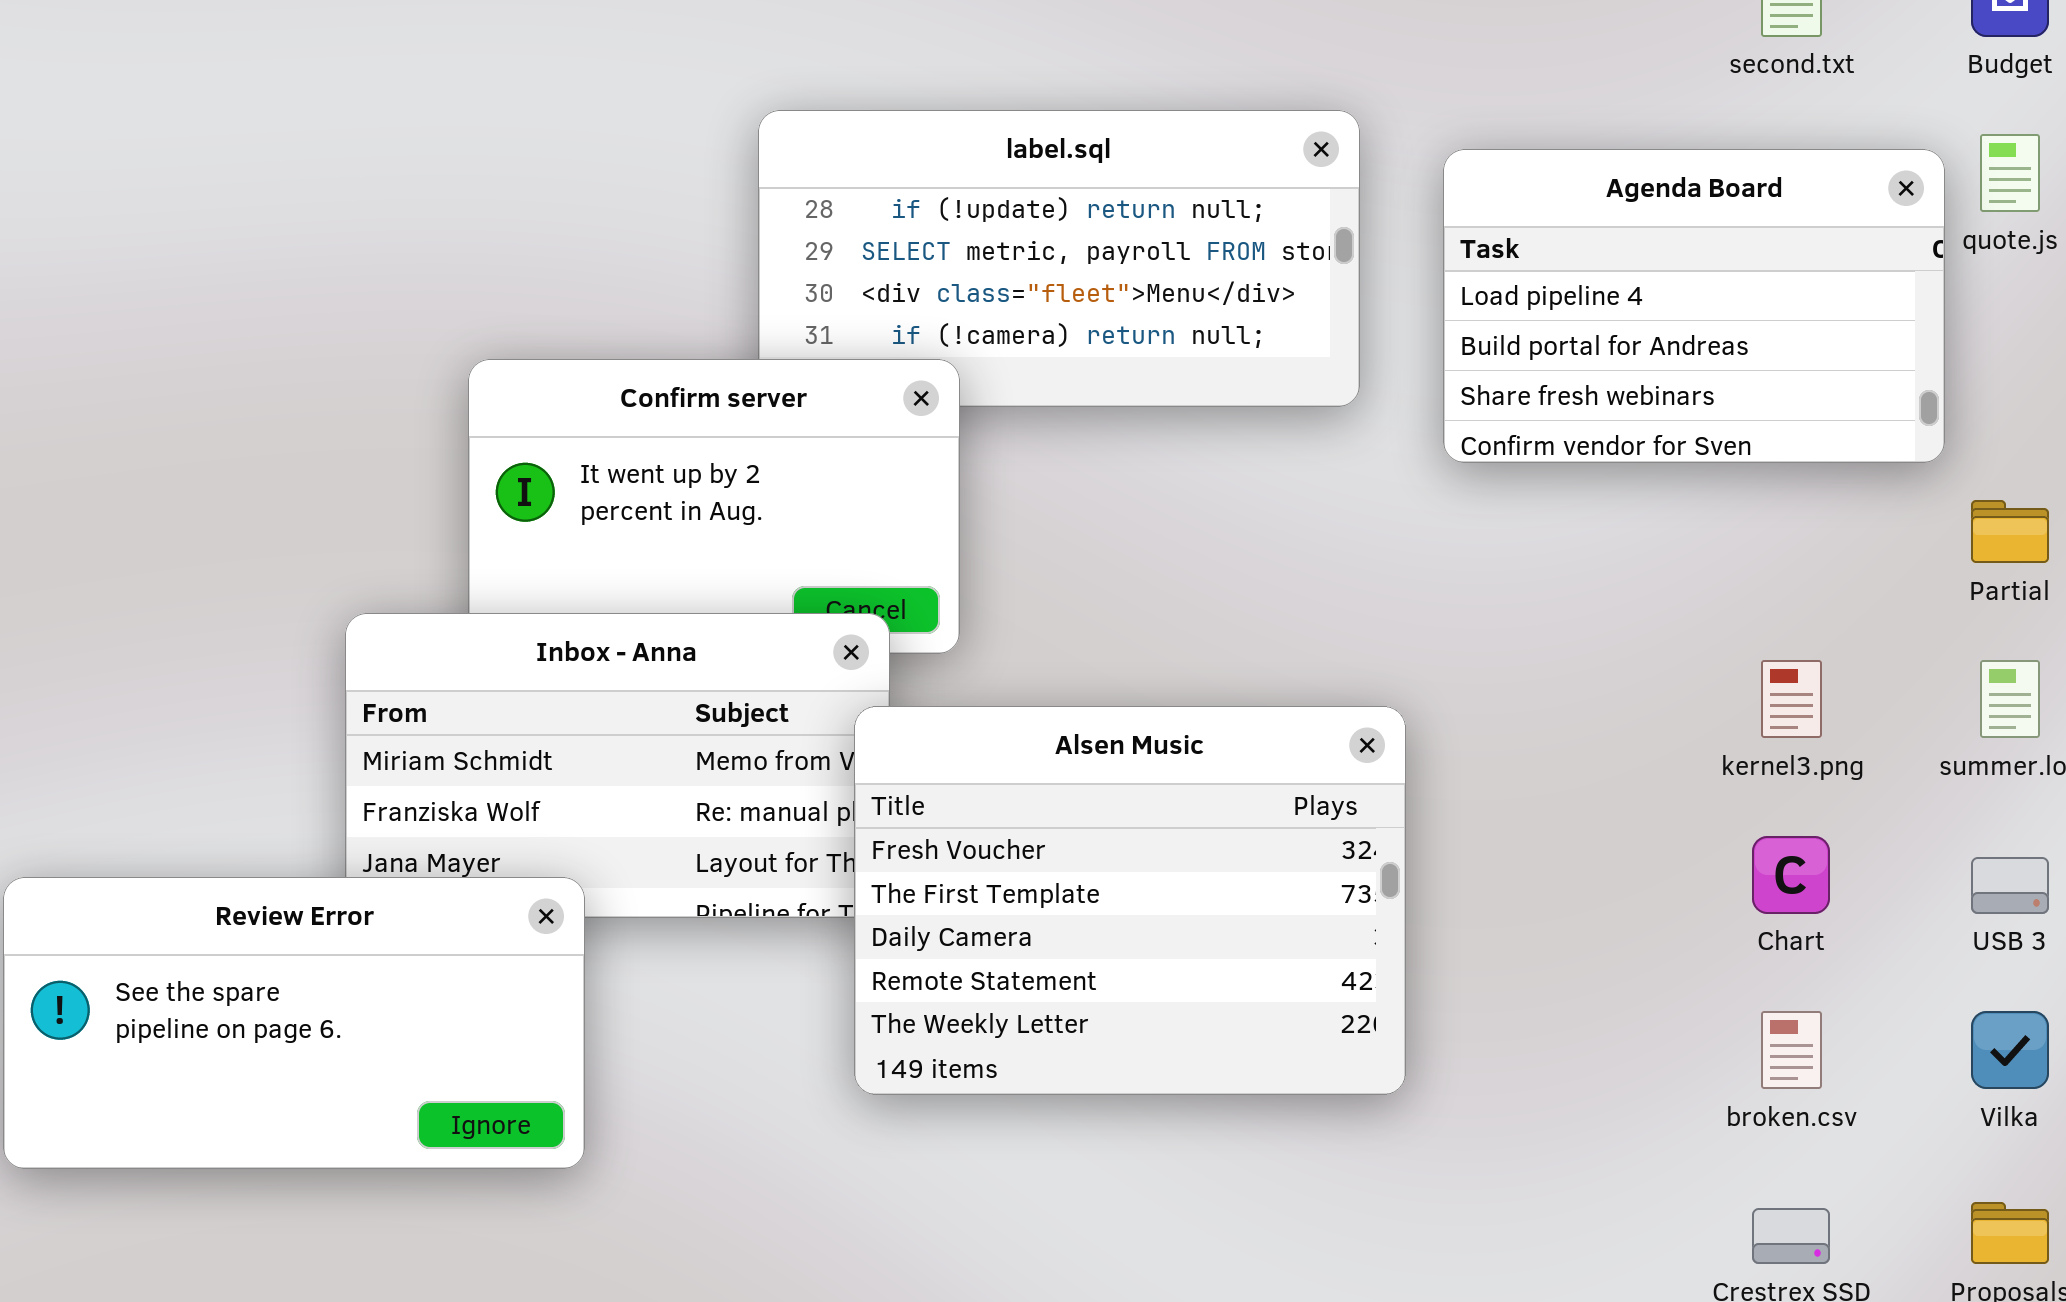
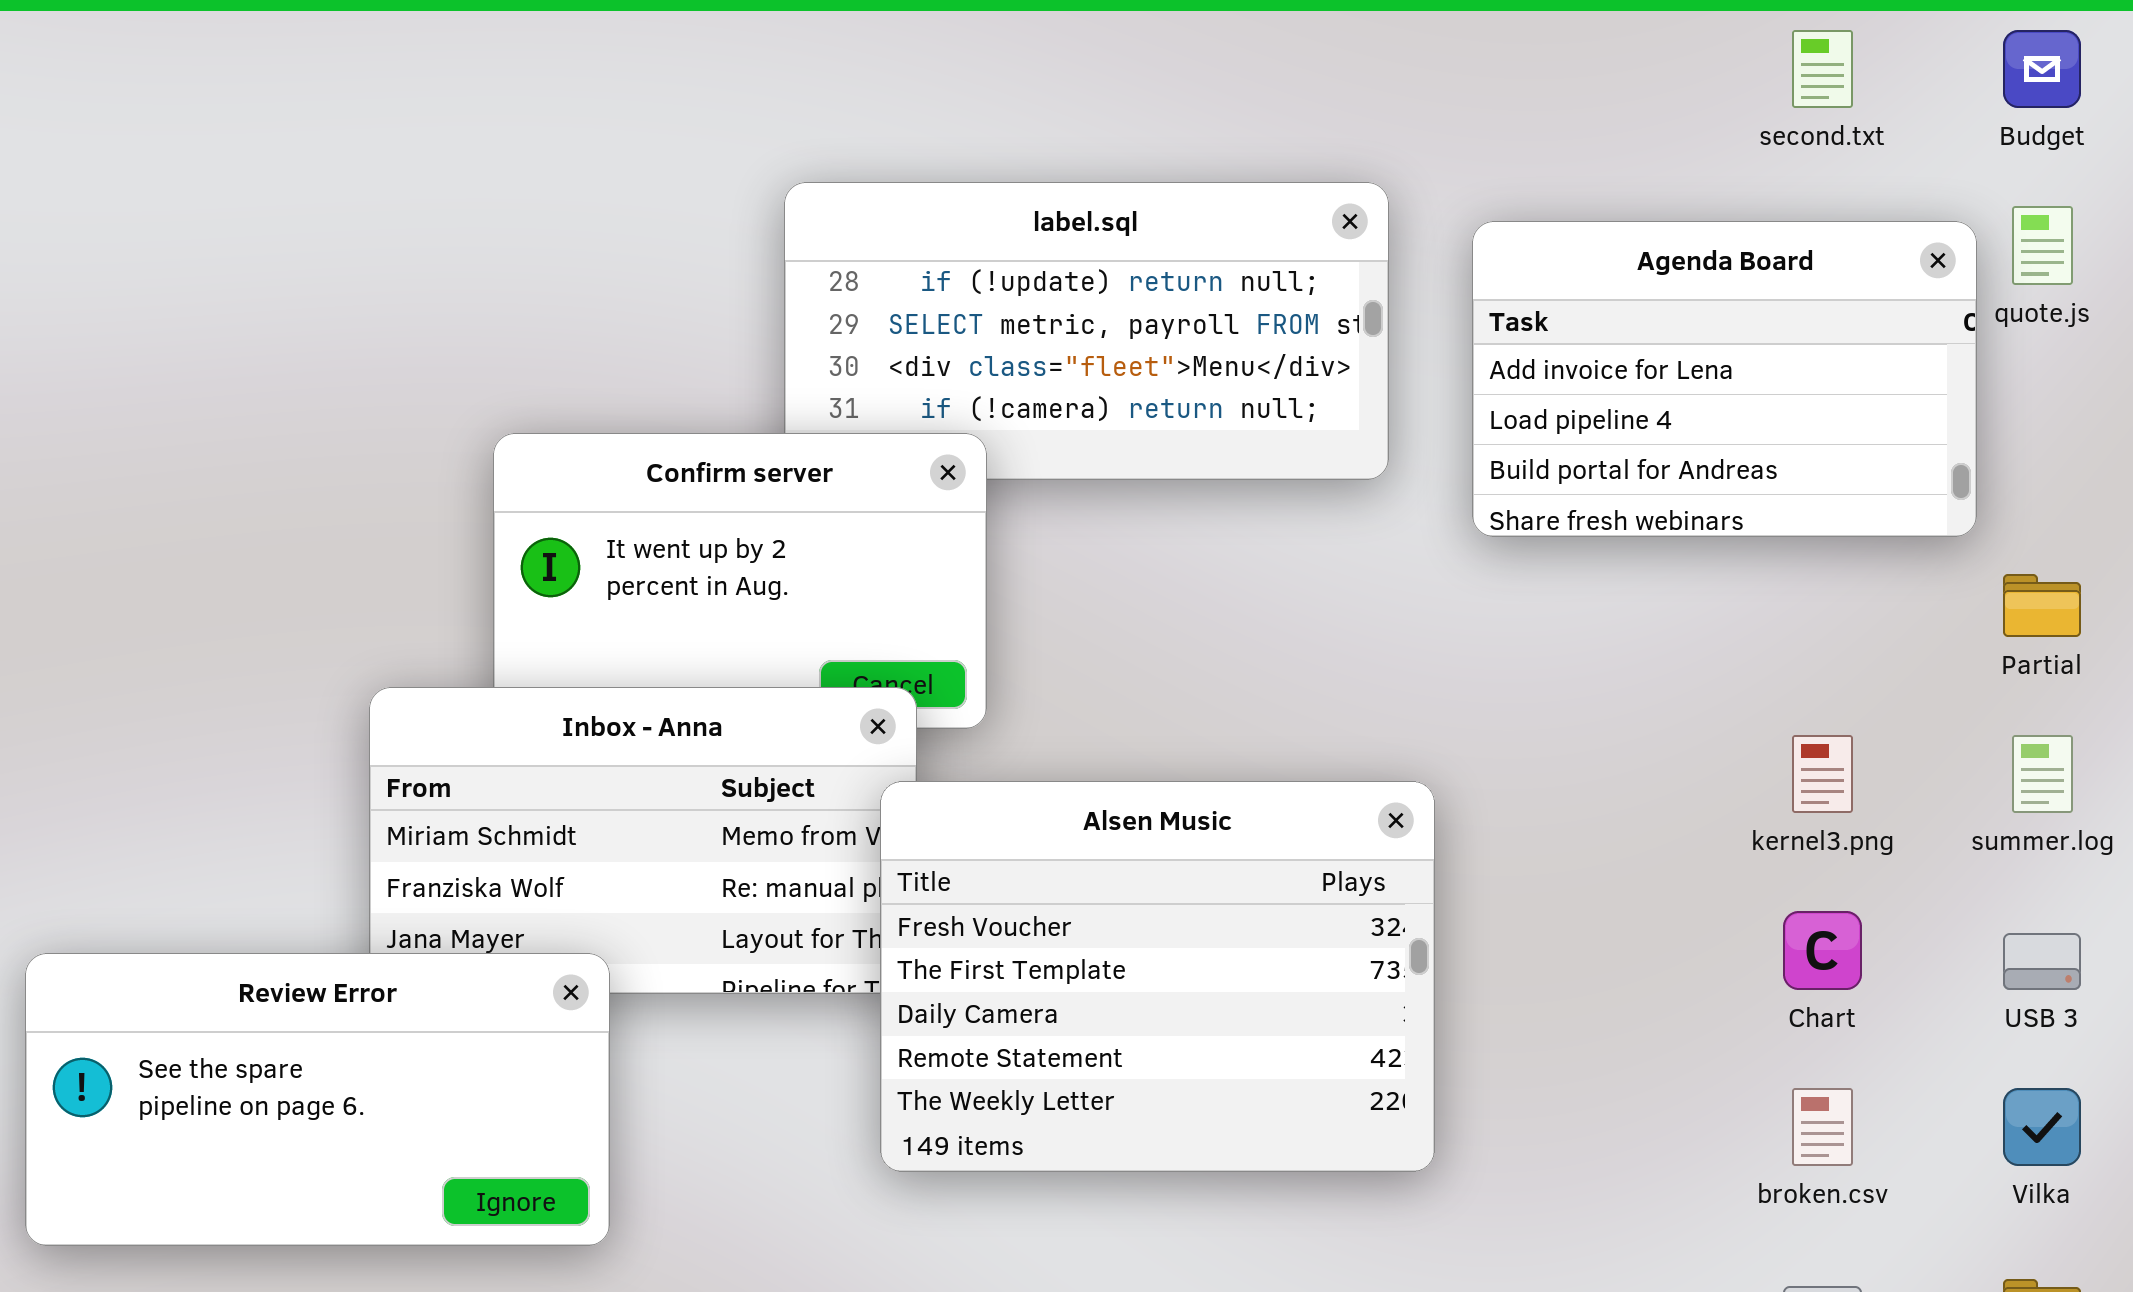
Agenda Board: [1443,149,1945,463] -> [1472,221,1977,537], scrolled up 1 row

